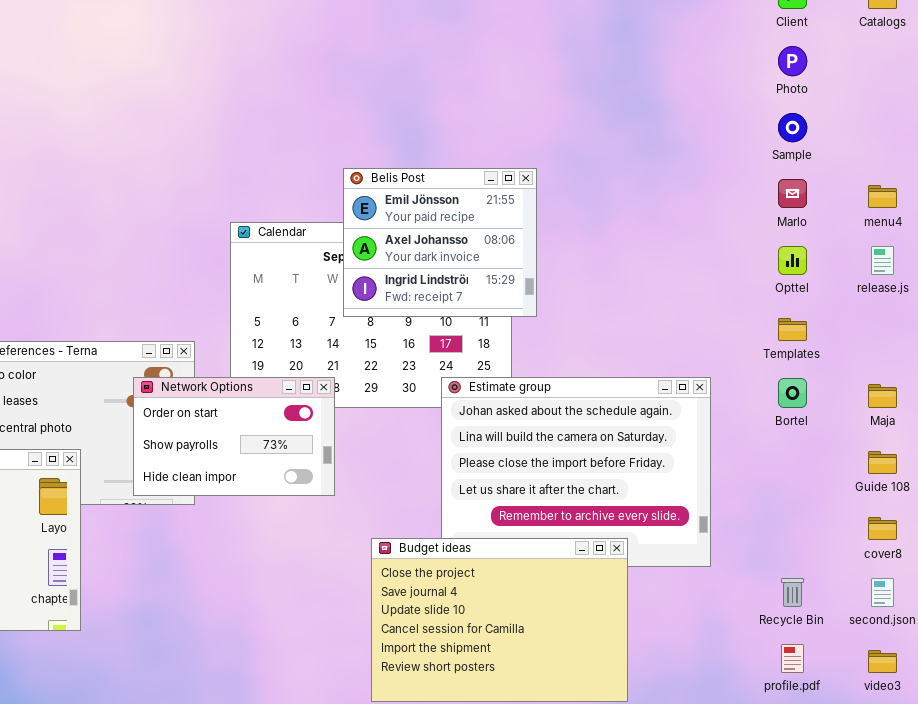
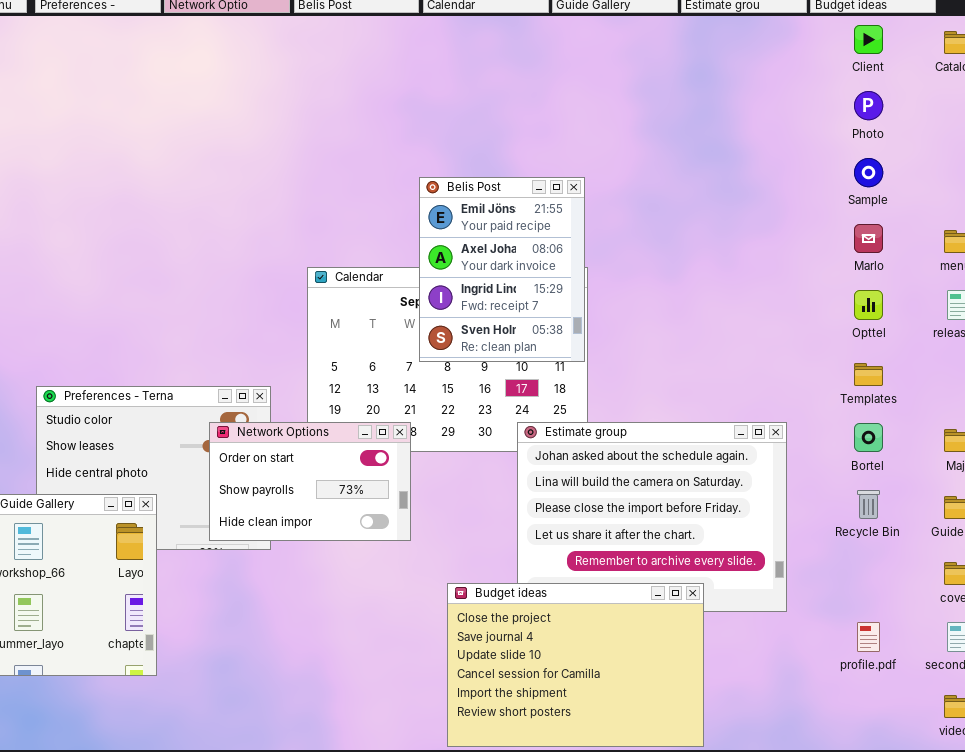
Belis Post: [343,168,537,317] -> [419,177,585,362], resized
Recycle Bin: [781,578,804,607] -> [857,490,880,519], moved
profile.pdf: [781,644,804,673] -> [857,622,880,652], moved

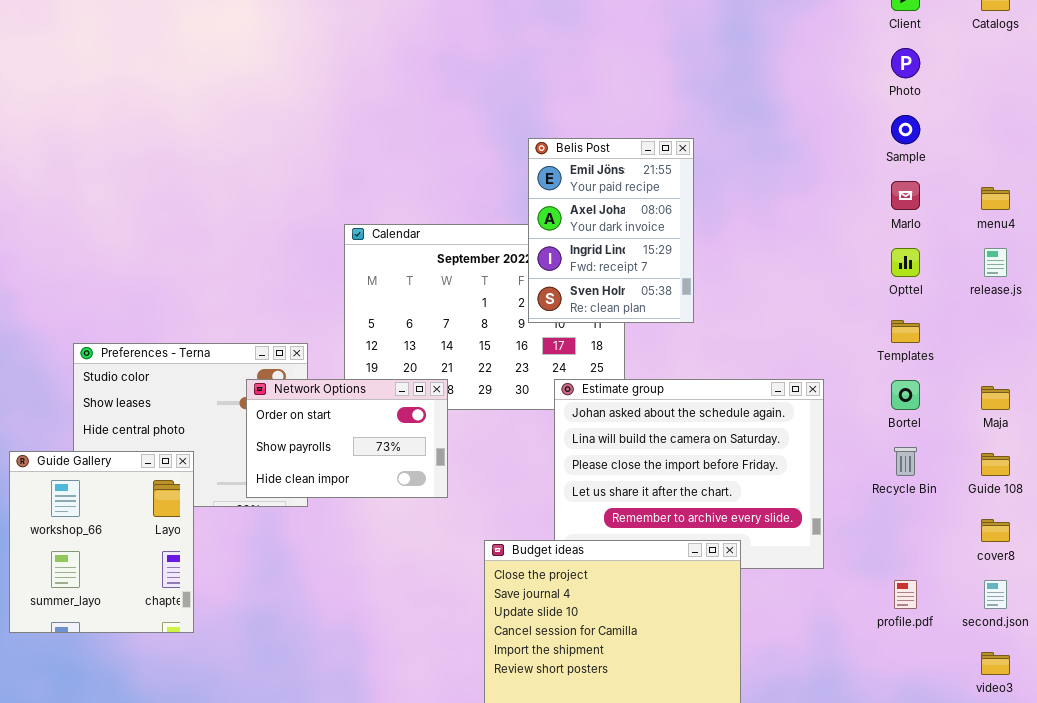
Belis Post: [419,177,585,362] -> [528,138,694,323], moved

